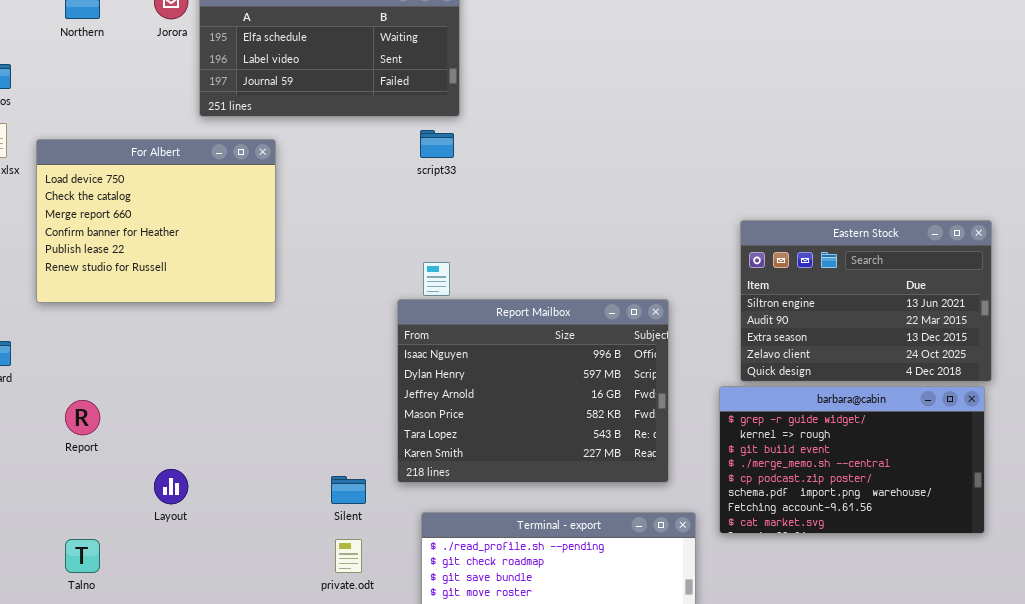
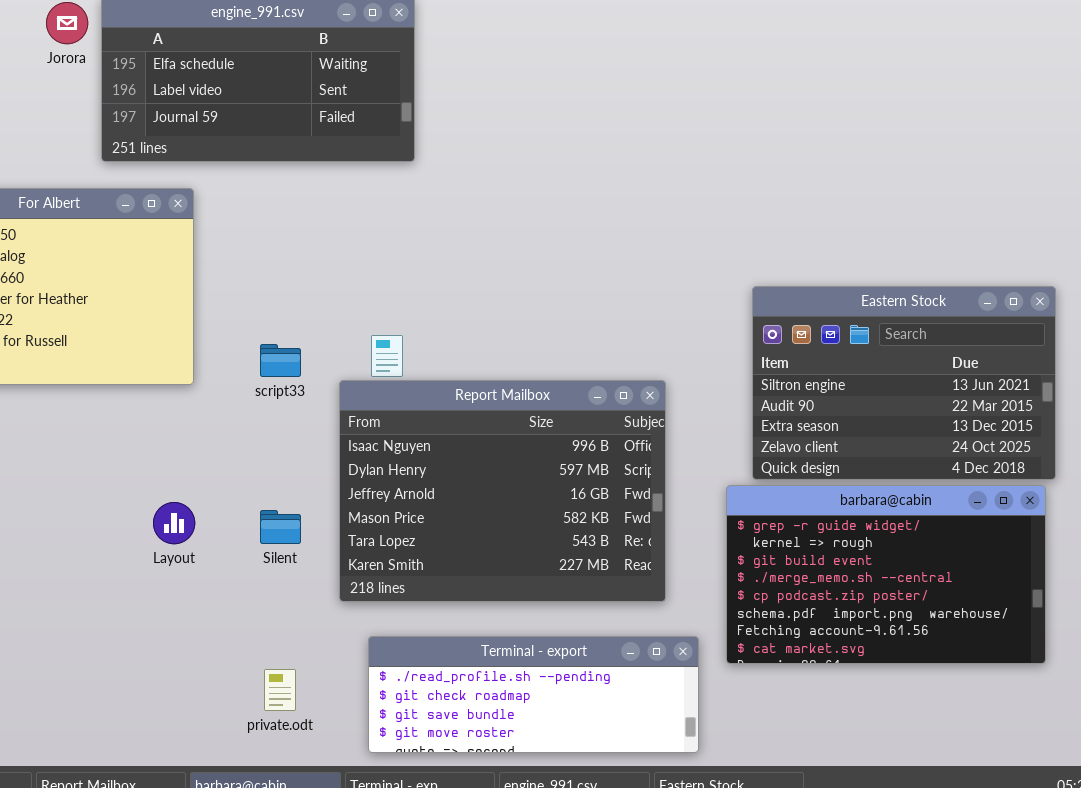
script33: [420,130,454,158] -> [260,344,301,377], moved
Layout: [154,469,188,504] -> [153,502,195,544], moved
Silent: [331,476,366,504] -> [260,510,301,544], moved

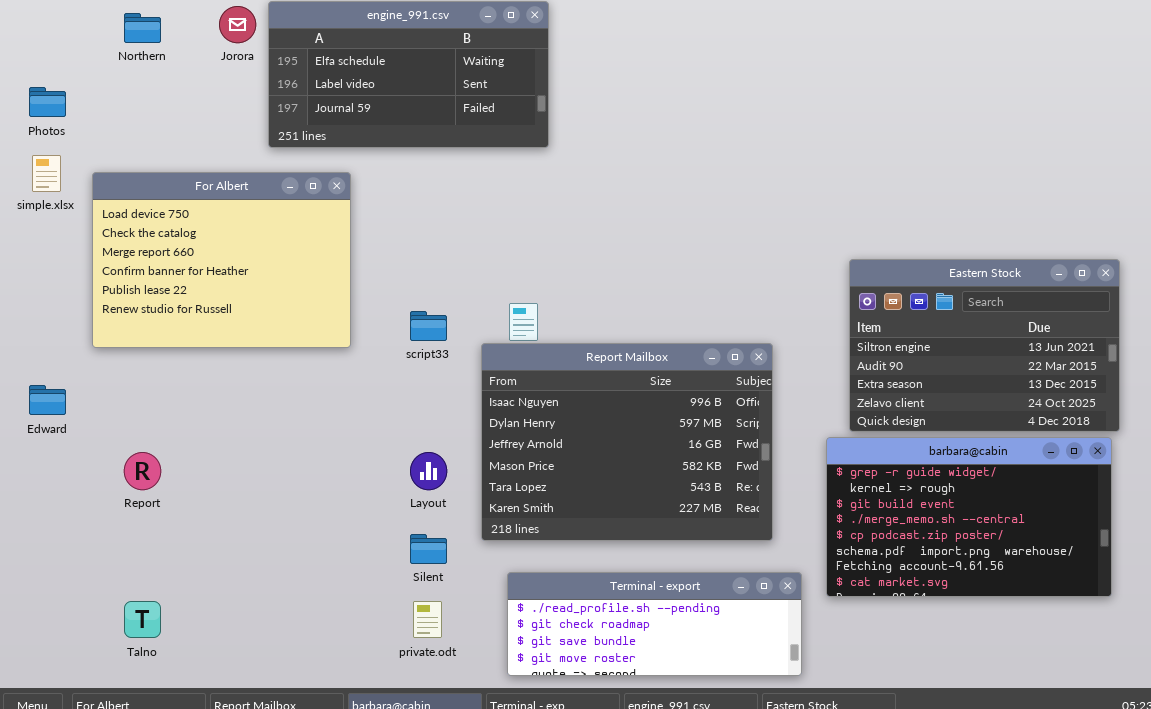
Layout: [153,502,195,544] -> [410,452,447,490], moved
Silent: [260,510,301,544] -> [410,534,447,564], moved

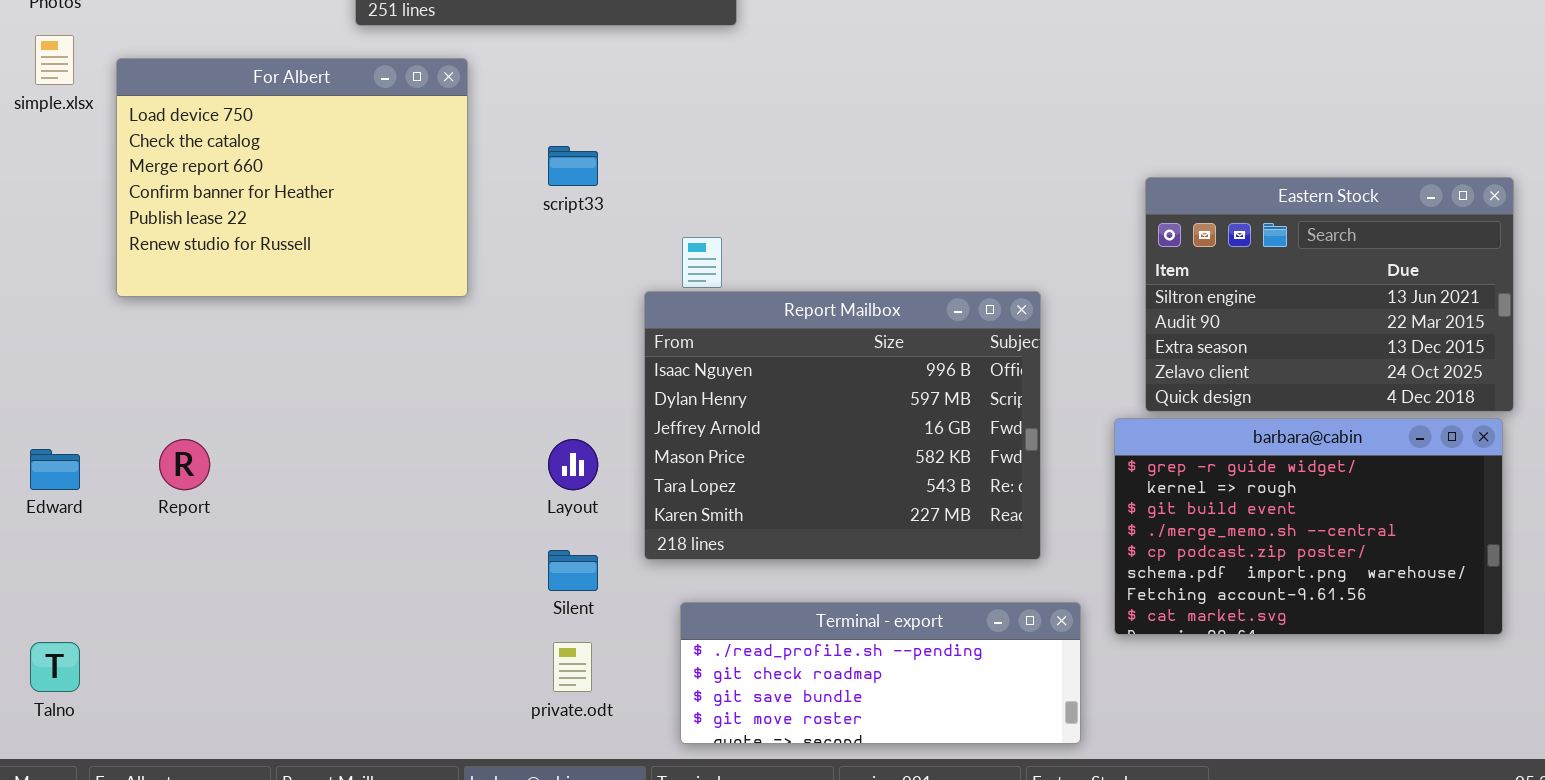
script33: [410,311,447,341] -> [548,146,598,186], moved
Edward: [29,385,66,415] -> [30,449,80,490], moved
Talno: [124,601,161,638] -> [30,642,80,692], moved

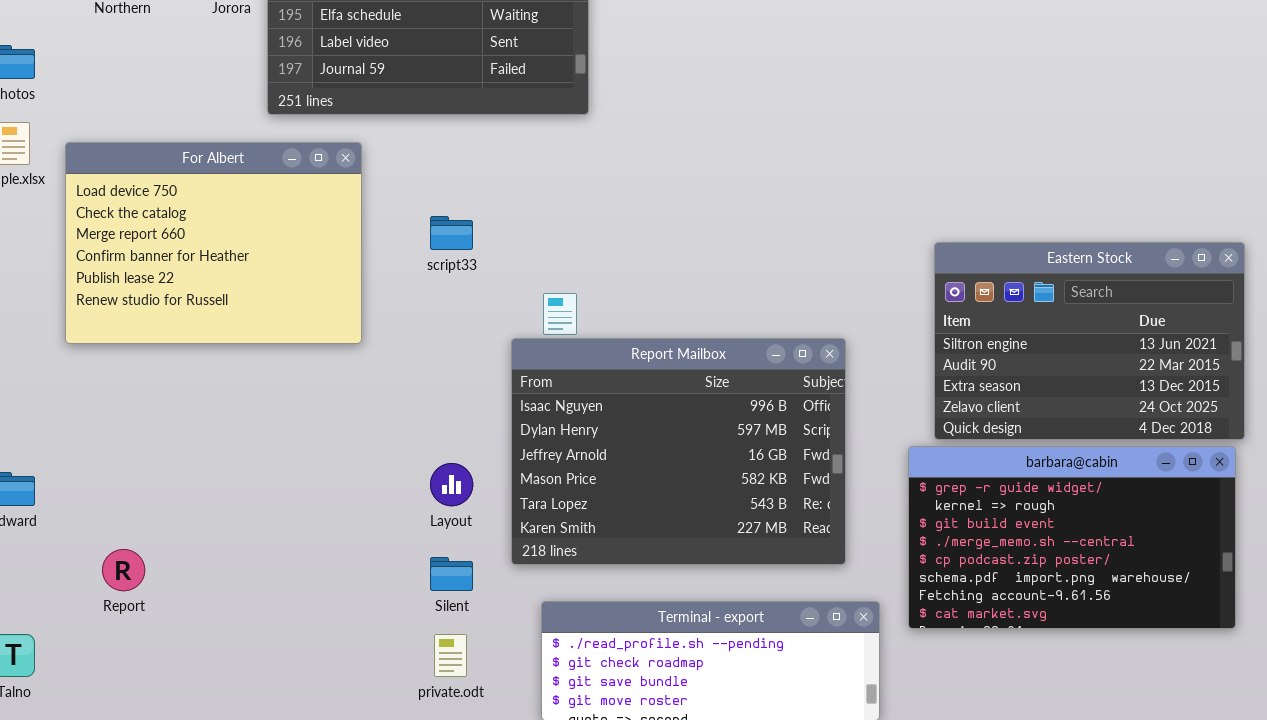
Report: [159,439,210,490] -> [102,549,145,591], moved

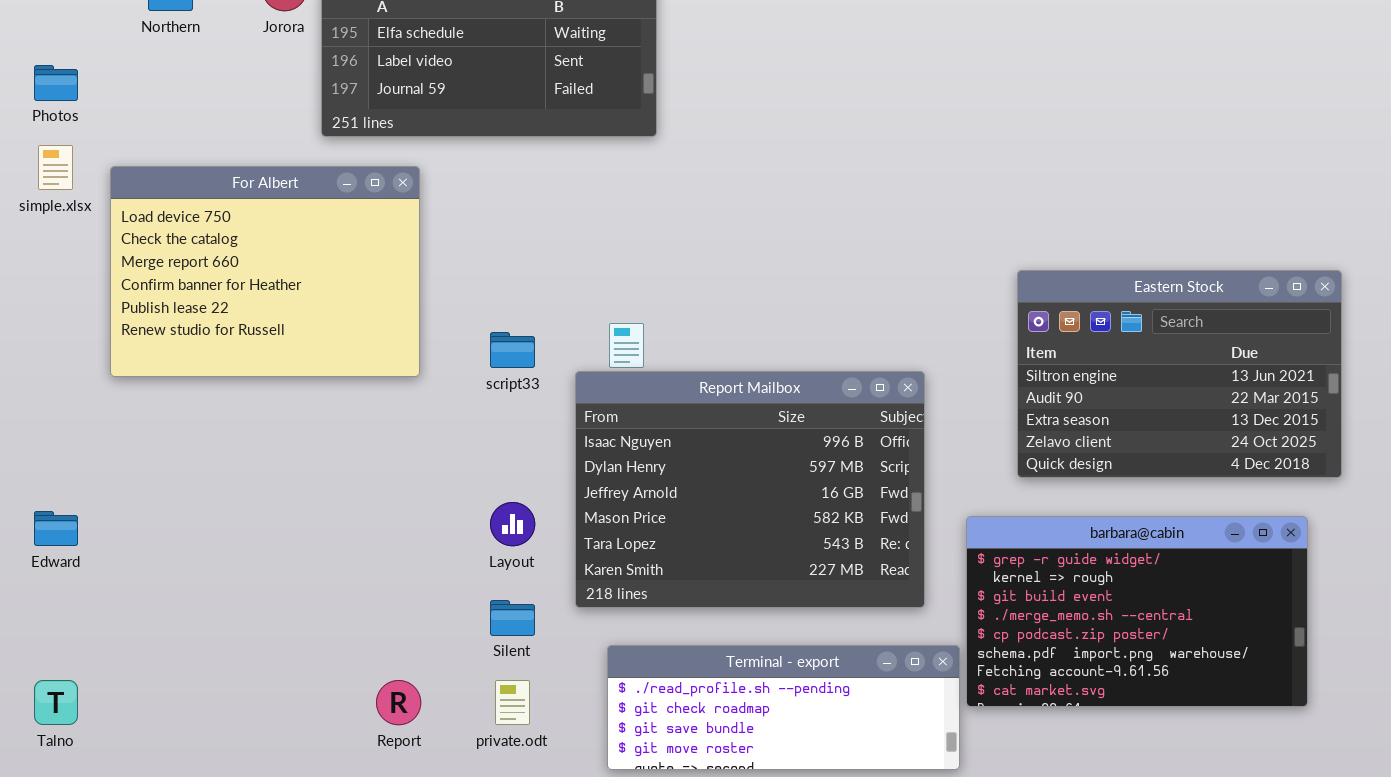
script33: [430,216,473,250] -> [490,332,535,368], moved
barbara@cabin: [908,446,1236,629] -> [966,516,1308,707], moved
Report: [102,549,145,591] -> [376,680,421,725], moved

